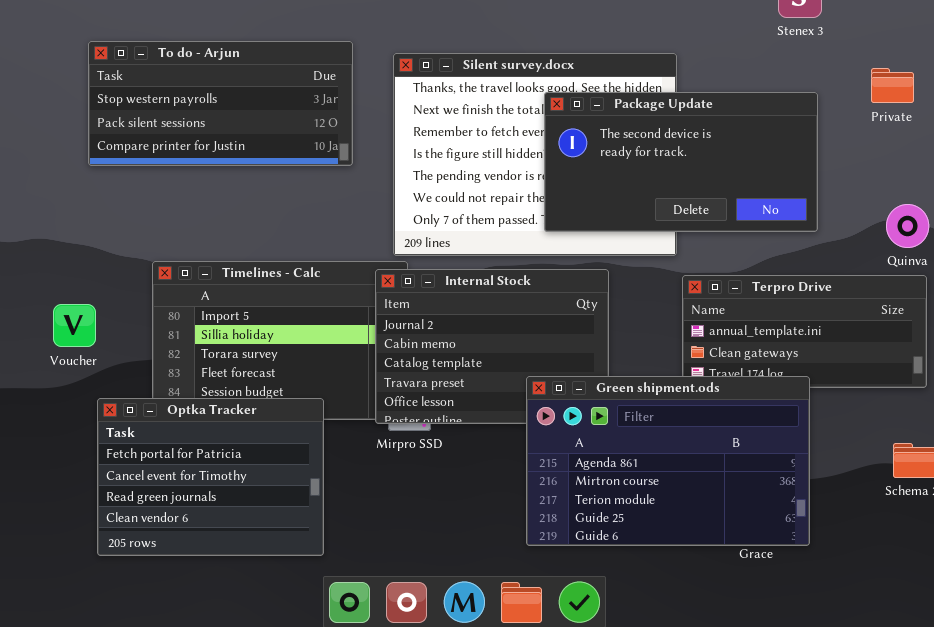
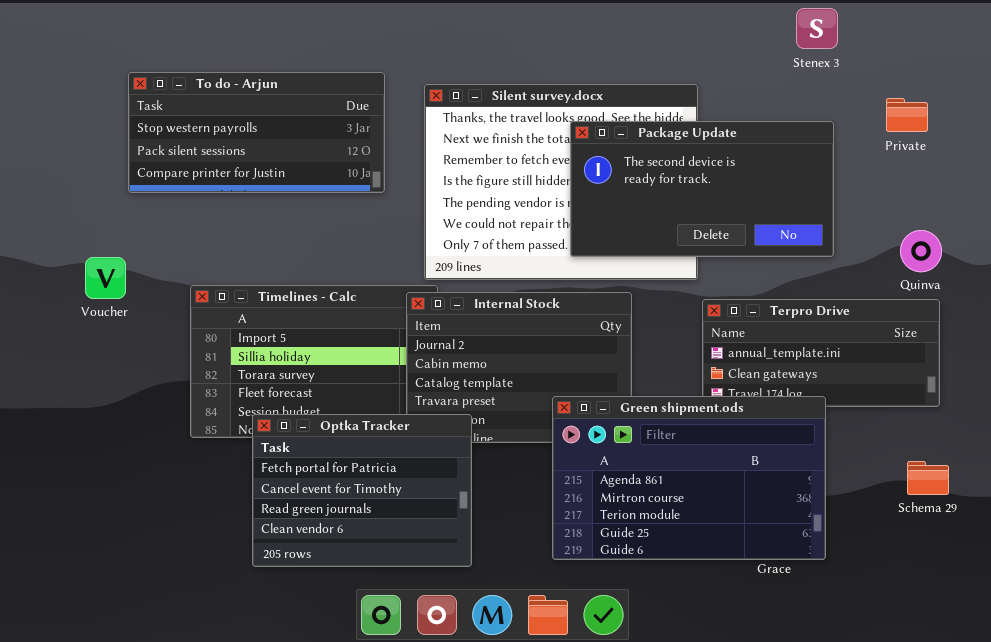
Voucher: [53,304,96,347] -> [85,257,126,299], moved
Optka Tracker: [97,398,324,556] -> [252,414,472,567], moved

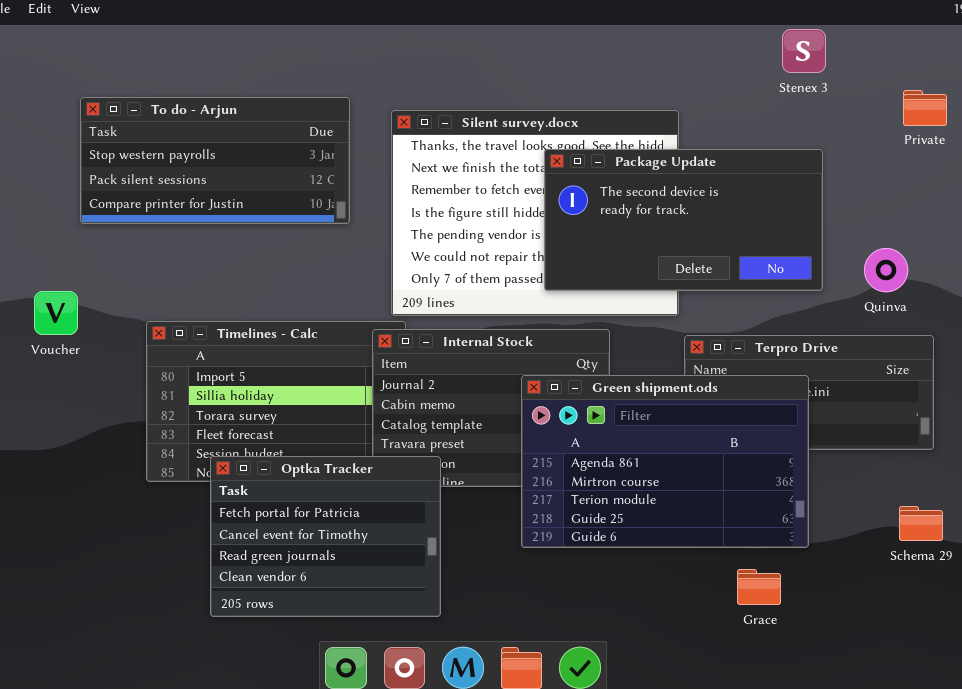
Private: [886,98,928,132] -> [903,90,947,126], moved
Quinva: [900,230,942,272] -> [864,248,908,292], moved
Green shipment.ods: [552,396,826,560] -> [521,375,809,548], moved

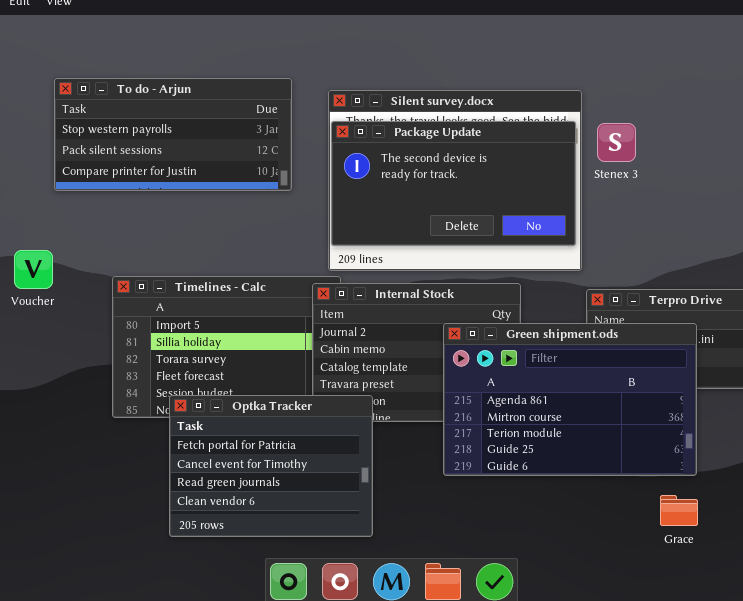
Stenex 3: [782,29,826,73] -> [597,123,636,162], moved
Package Update: [544,149,823,291] -> [331,121,576,246], moved
Grace: [737,569,781,605] -> [660,495,698,526], moved

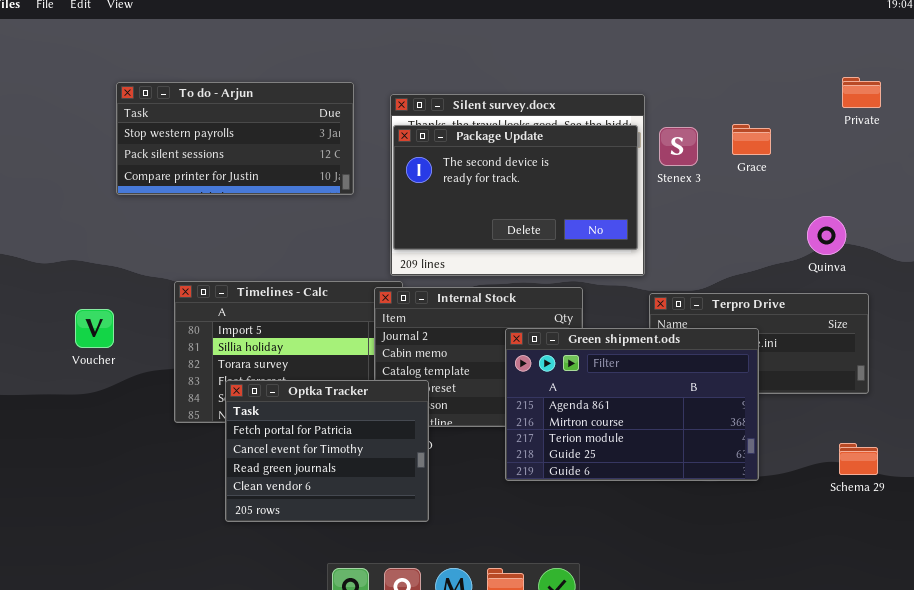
Voucher: [14,250,53,289] -> [75,309,114,348], moved
Optka Tracker: [169,395,373,537] -> [225,380,429,522], moved
Grace: [660,495,698,526] -> [732,124,771,155], moved

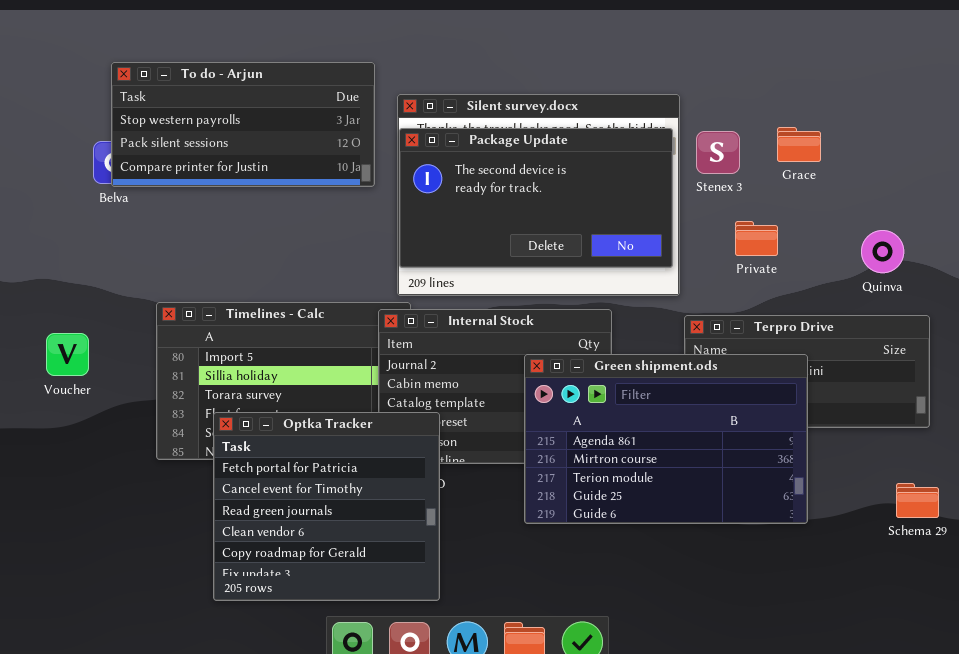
Private: [842,77,881,108] -> [735,221,778,256], moved
To do - Arjun: [116,82,354,195] -> [111,62,375,187], moved
Optka Tracker: [225,380,429,522] -> [213,412,440,601], resized

